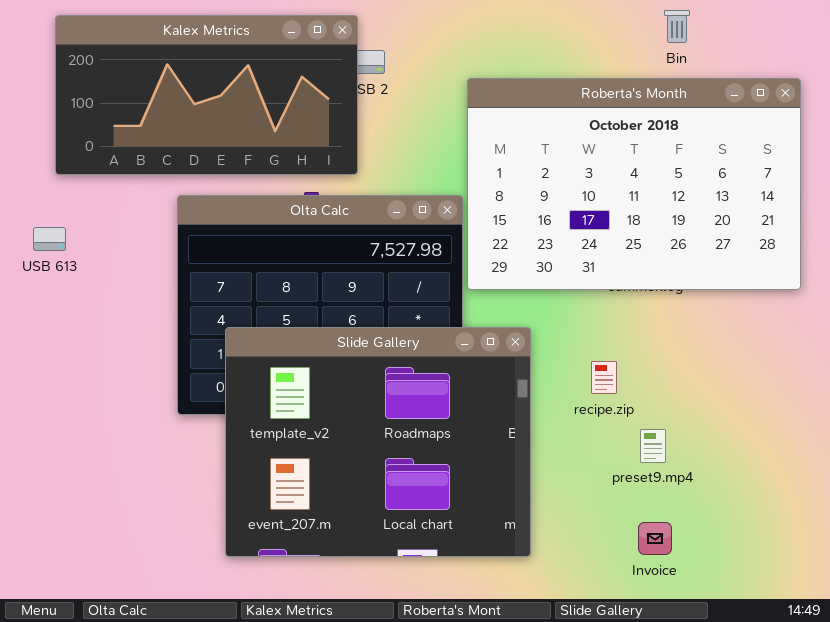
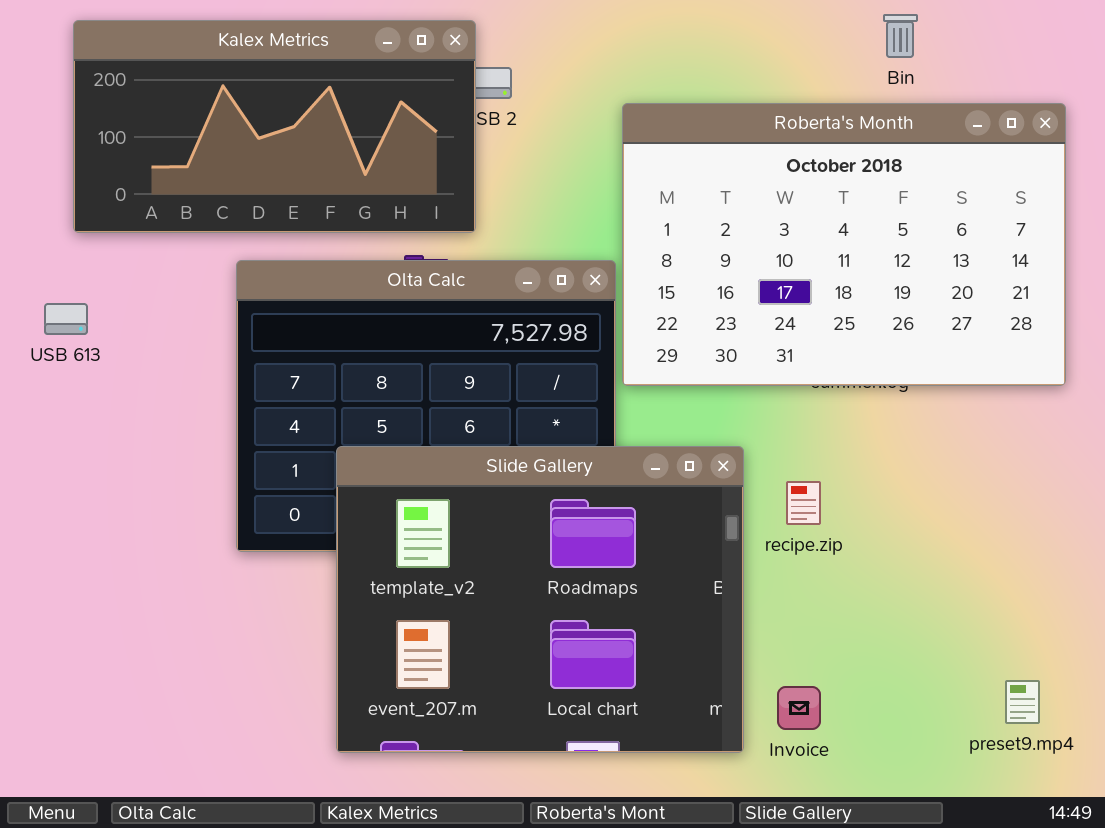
Slide Gallery: [225,327,531,557] -> [336,446,744,753], moved
preset9.mp4: [640,429,666,463] -> [1005,680,1040,724], moved
Invoice: [638,522,672,555] -> [777,686,821,730], moved

